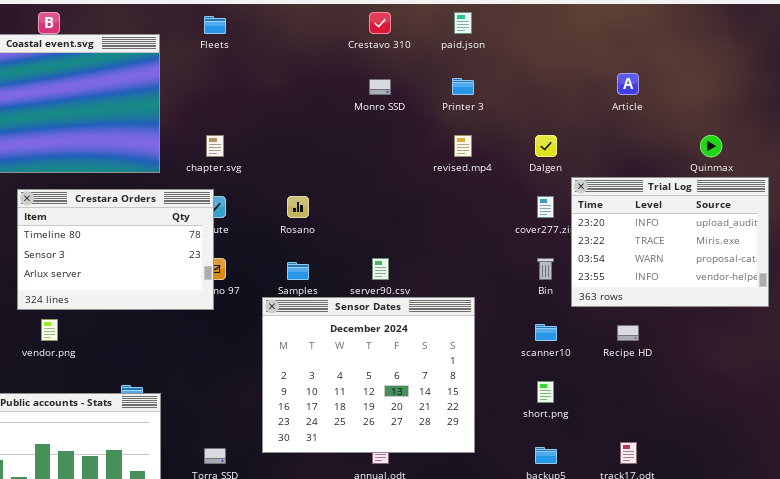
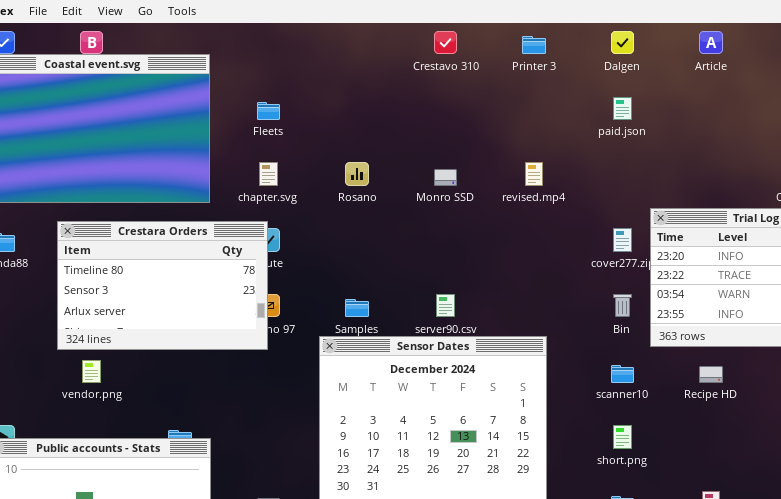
paid.json: [454,12,472,34] -> [613,97,632,120], moved
Fleets: [204,16,226,34] -> [257,102,280,120], moved
Article: [617,73,639,95] -> [699,31,723,54], moved
Printer 3: [452,78,474,95] -> [522,36,546,54], moved
Monro SSD: [369,79,391,95] -> [434,169,457,186], moved
Dalgen: [535,135,557,157] -> [611,31,634,54], moved
Rosano: [287,196,309,218] -> [345,162,369,186], moved

